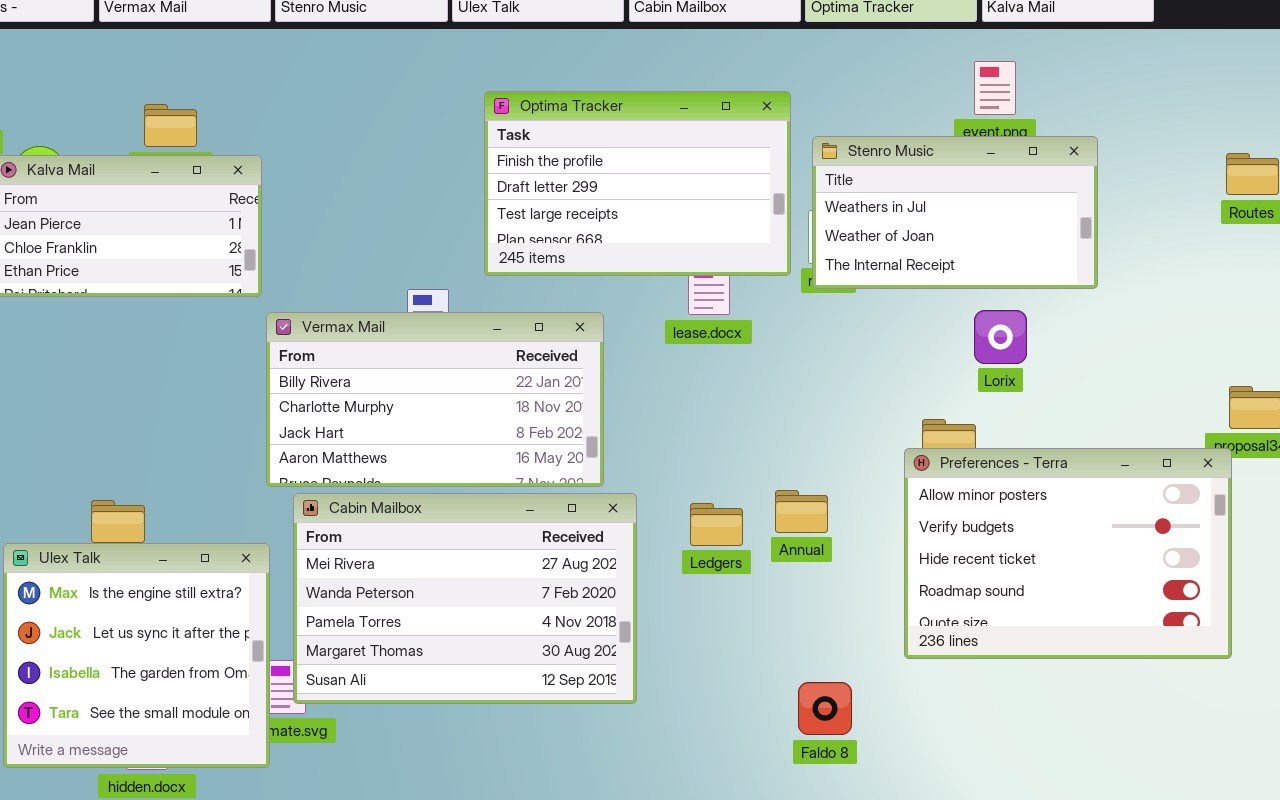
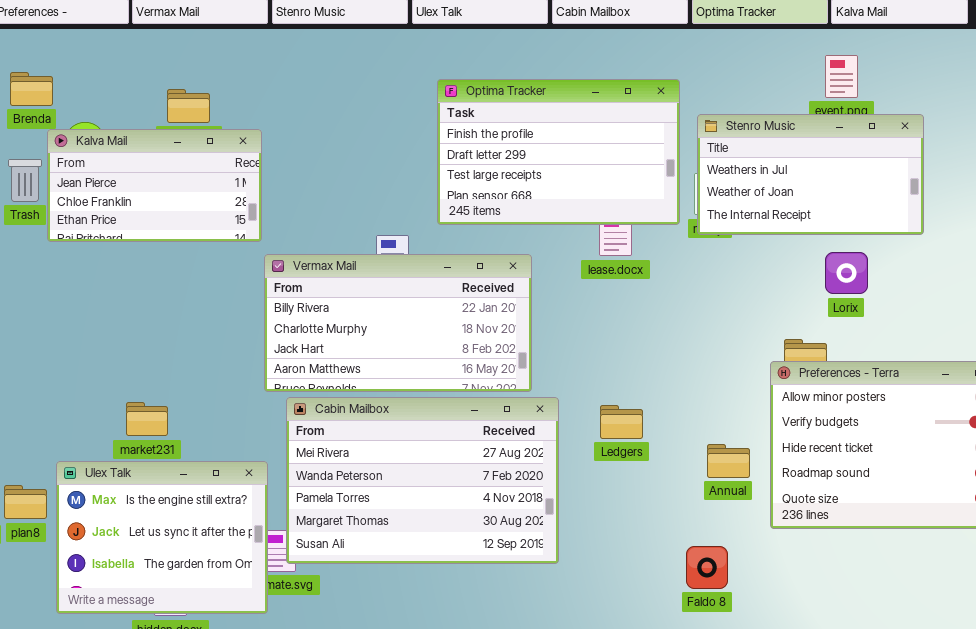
Annual: [775,490,828,533] -> [707,444,750,478], moved
Ulex Talk: [3,543,270,768] -> [56,461,268,614], resized

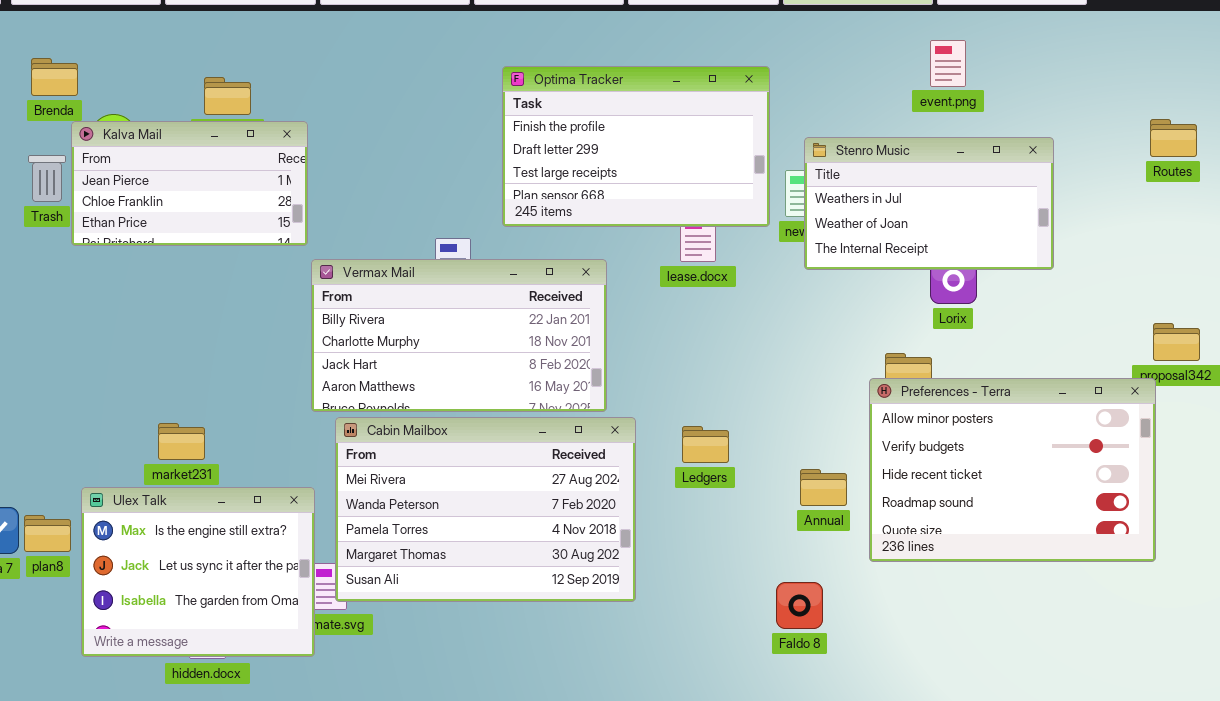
Stenro Music: [697,114,924,235] -> [804,137,1054,270], moved

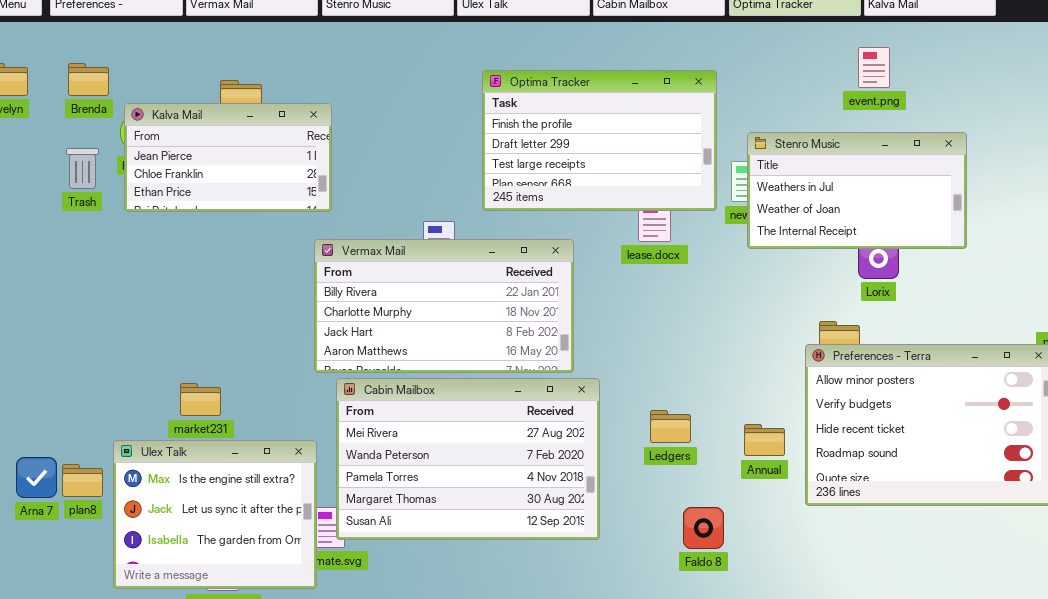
Kalva Mail: [71,121,308,246] -> [124,103,332,212], moved
Ledgers: [682,426,729,463] -> [650,410,691,443], moved
Faldo 8: [776,582,823,629] -> [683,507,724,549], moved

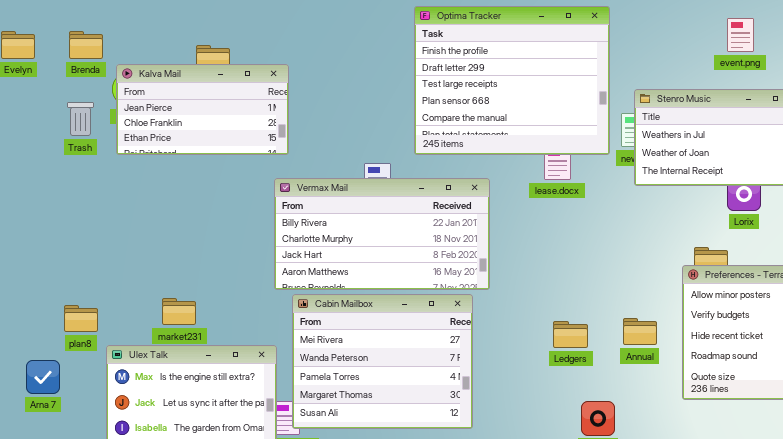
Optima Tracker: [482,70,717,211] -> [414,6,610,155], resized
Cabin Mailbox: [336,378,600,540] -> [292,294,473,429], resized
Annual: [744,424,785,456] -> [623,318,657,345], moved
plan8: [62,464,103,497] -> [64,305,98,332], moved

